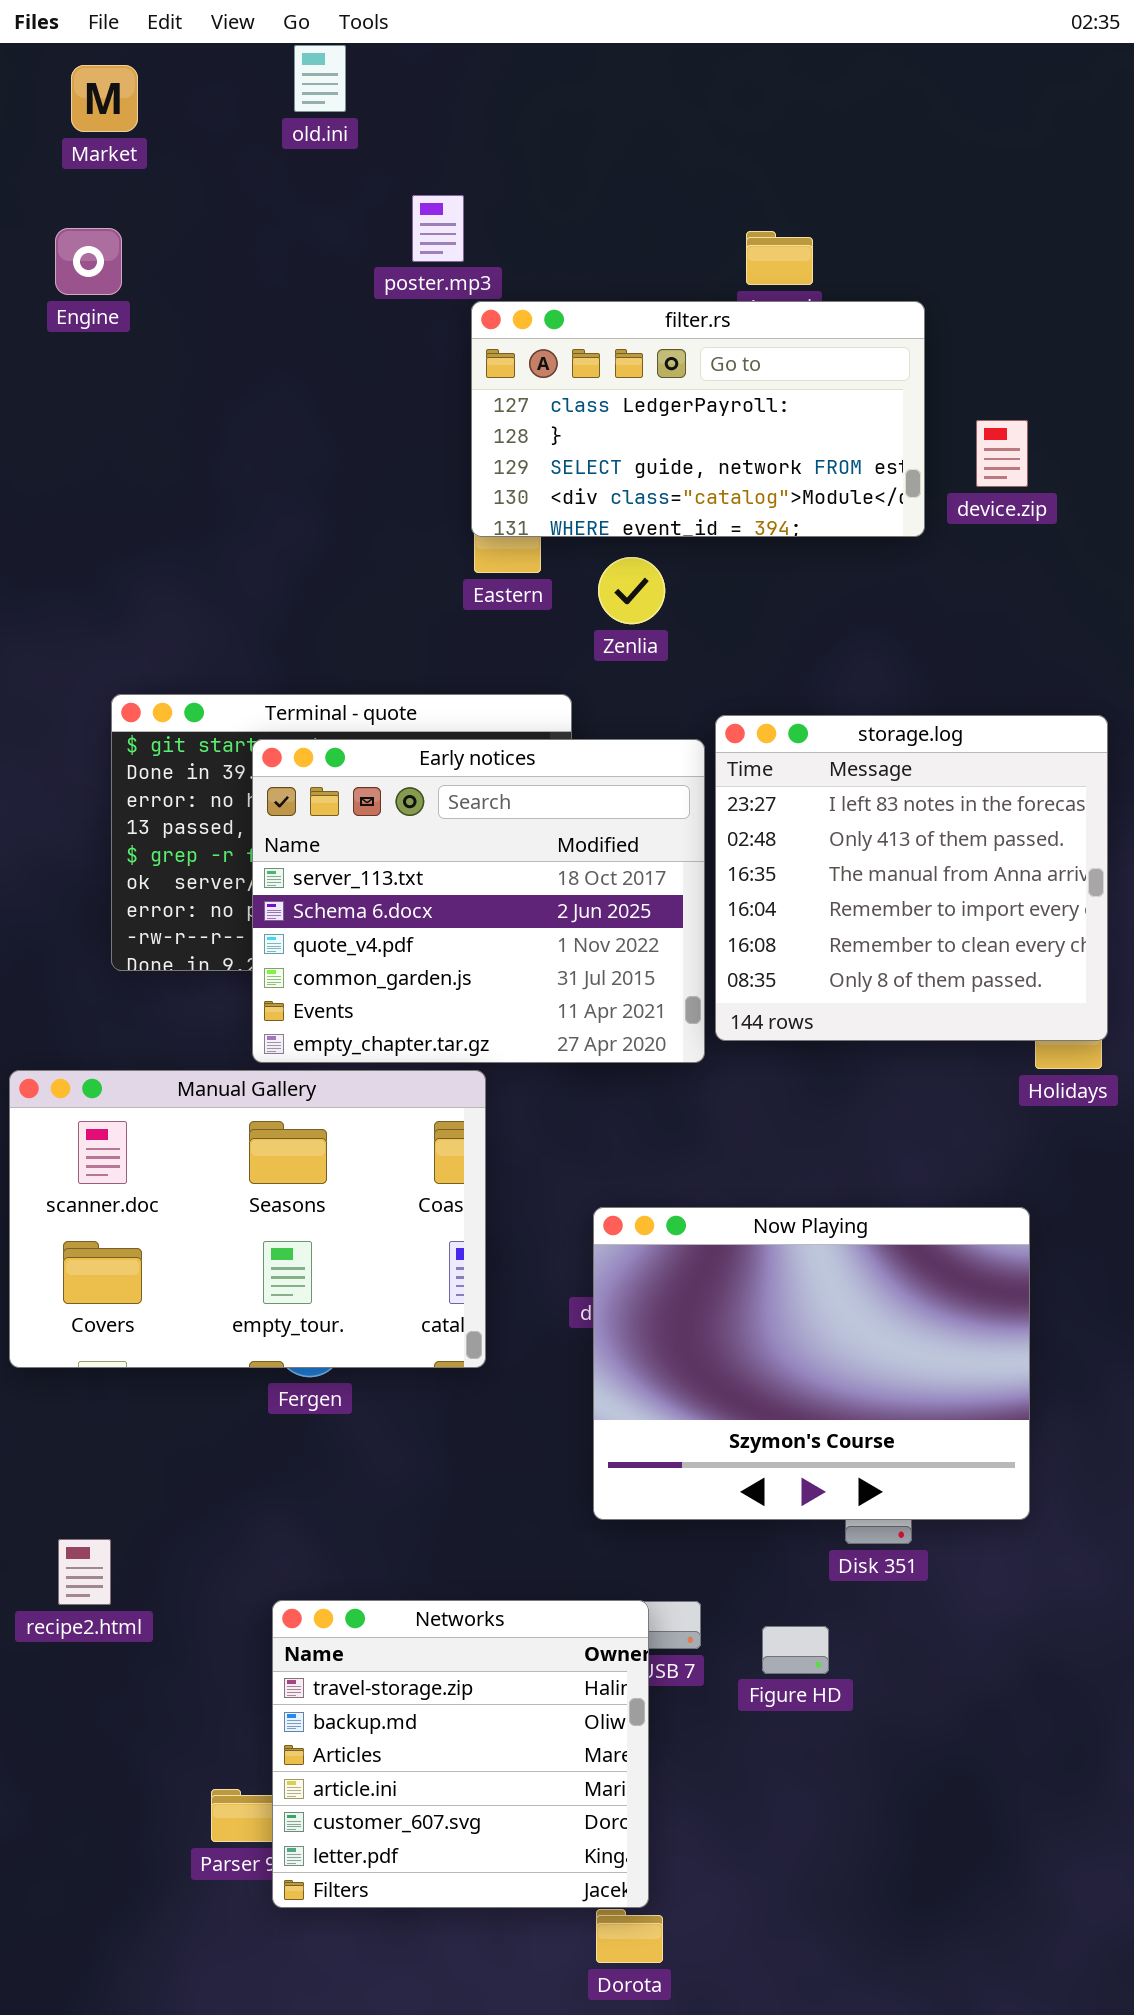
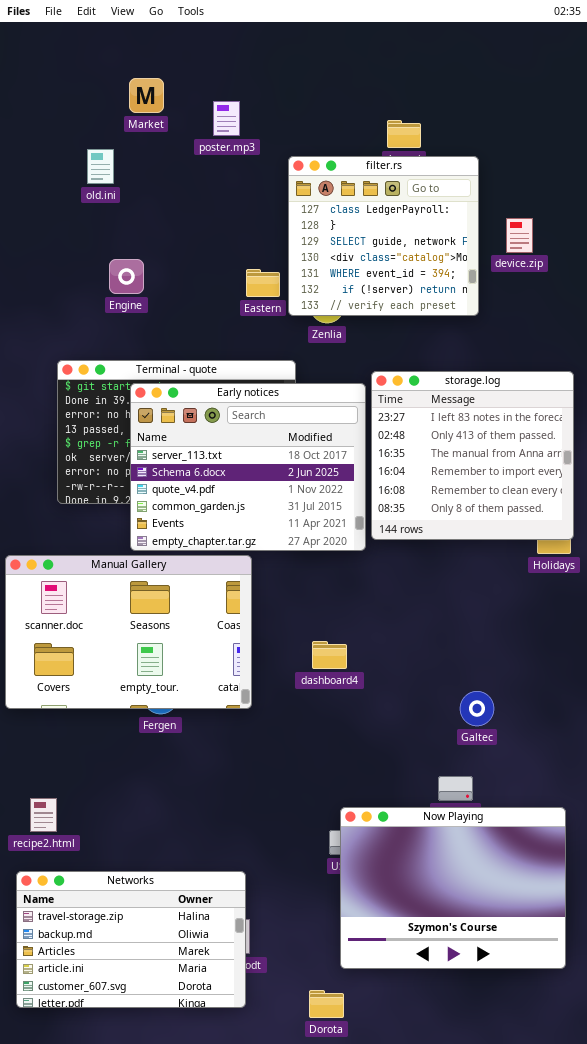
old.ini: [294,45,346,112] -> [87,149,114,184], moved
Market: [71,65,138,132] -> [129,78,164,113], moved
Engine: [55,228,122,295] -> [109,259,144,294], moved
filter.rs: [471,301,925,537] -> [288,156,479,316], resized
Now Playing: [593,1207,1030,1520] -> [340,807,566,969], moved
Networks: [272,1600,649,1908] -> [16,871,246,1008], moved, resized

